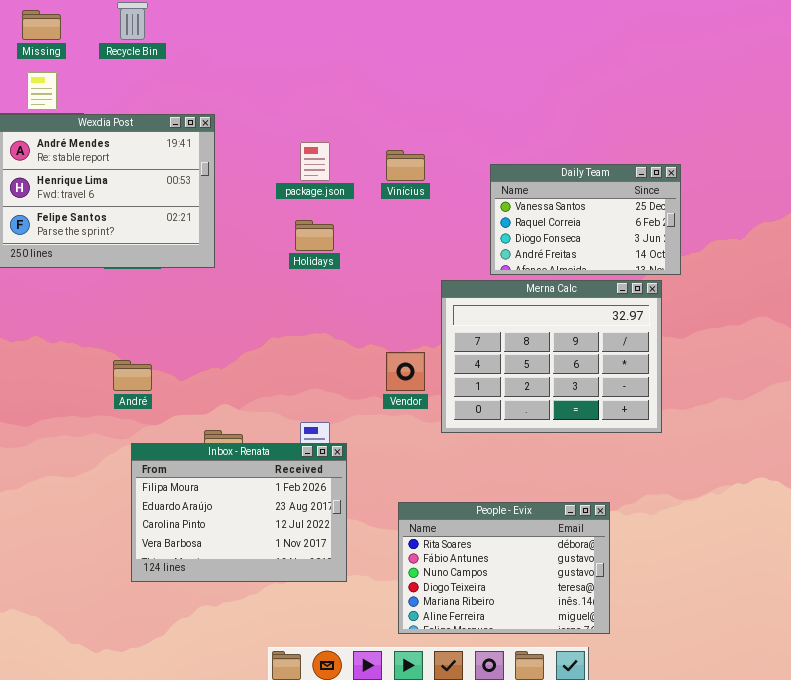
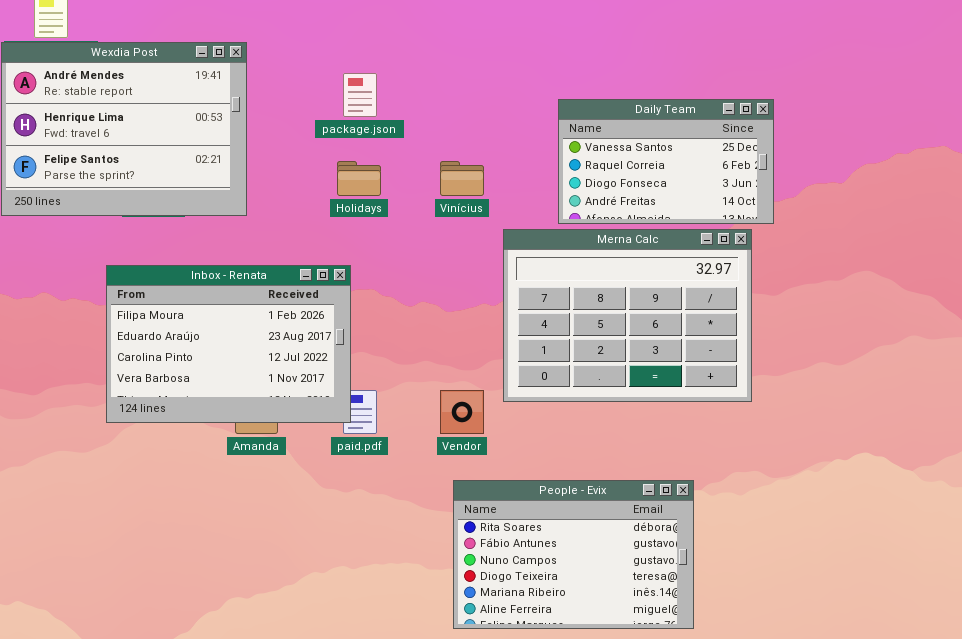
Vinícius: [386,150,425,181] -> [440,161,484,196], moved
Vendor: [386,352,425,391] -> [440,390,484,434], moved
Inbox - Renata: [131,443,347,582] -> [106,265,351,423], moved

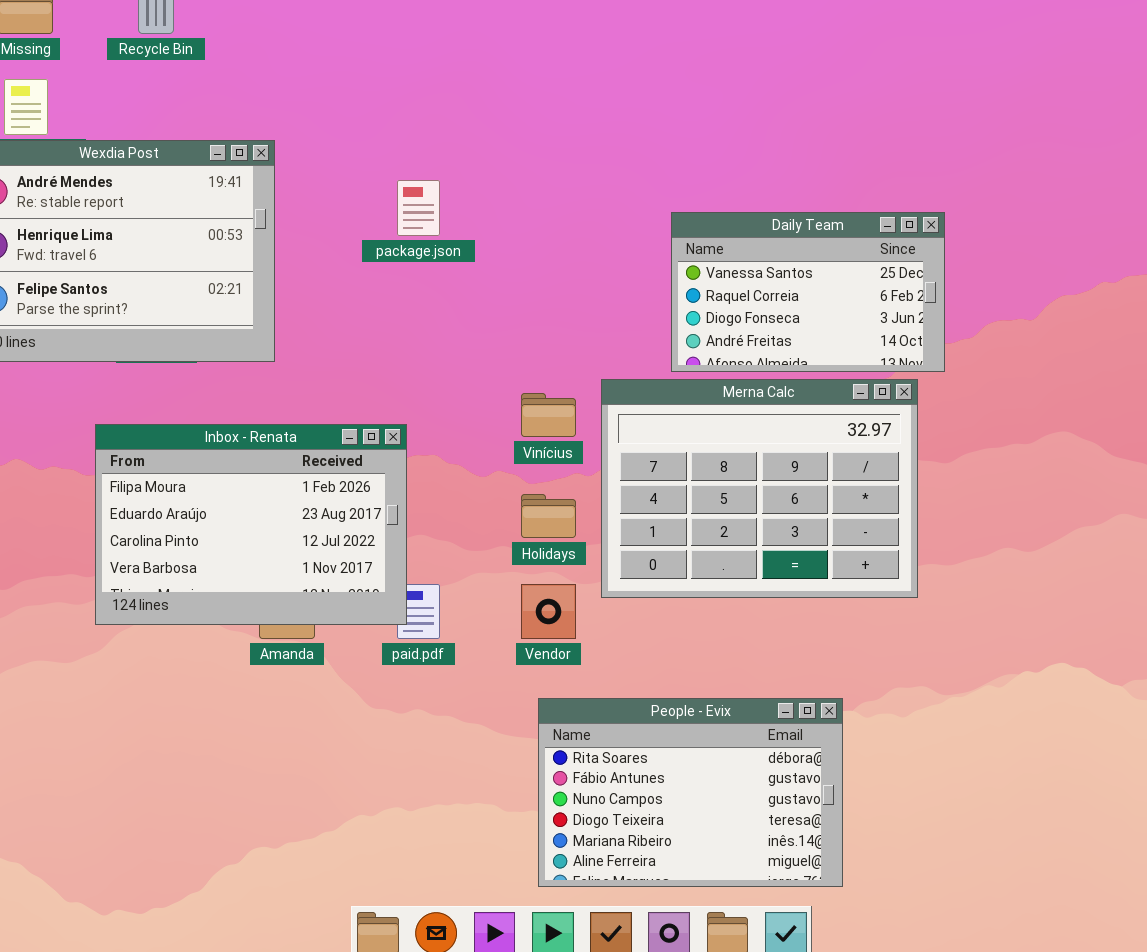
Holidays: [337,161,381,196] -> [521,494,576,538], moved
Vinícius: [440,161,484,196] -> [521,393,576,437], moved

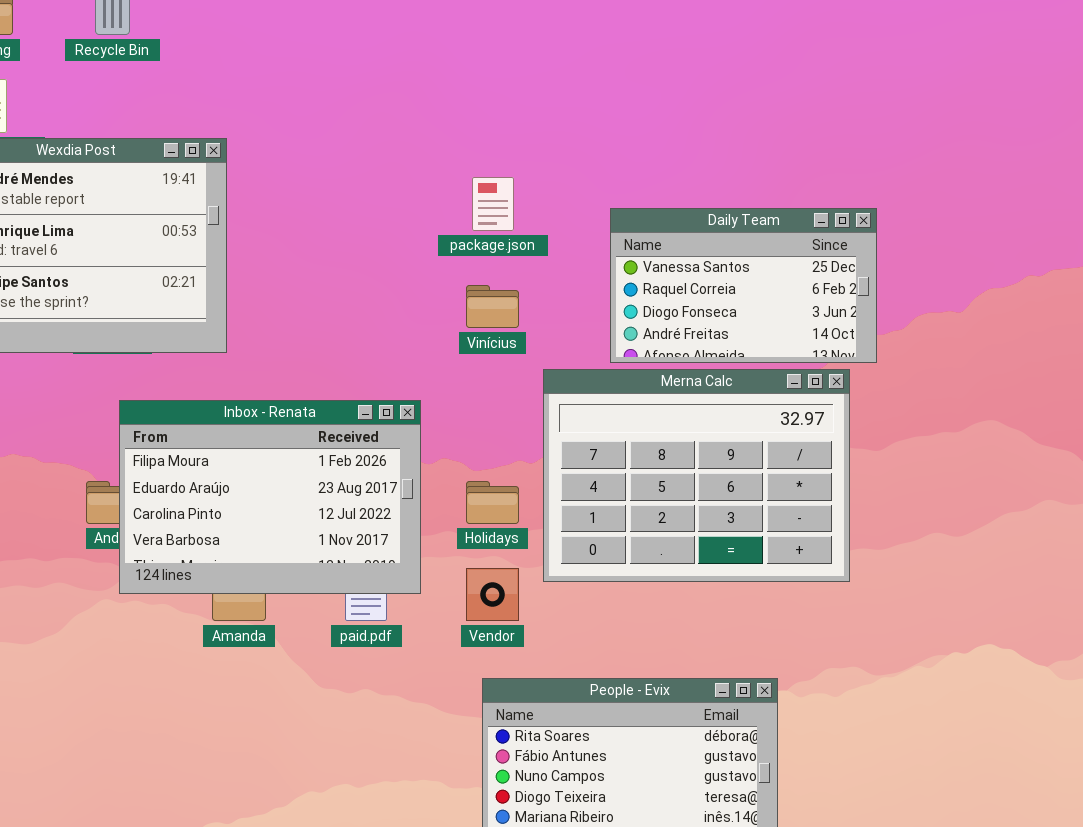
package.json: [397,180,440,236] -> [472,177,514,231], moved
Vinícius: [521,393,576,437] -> [466,285,519,328], moved
Inbox - Renata: [95,424,407,625] -> [119,400,421,594], moved

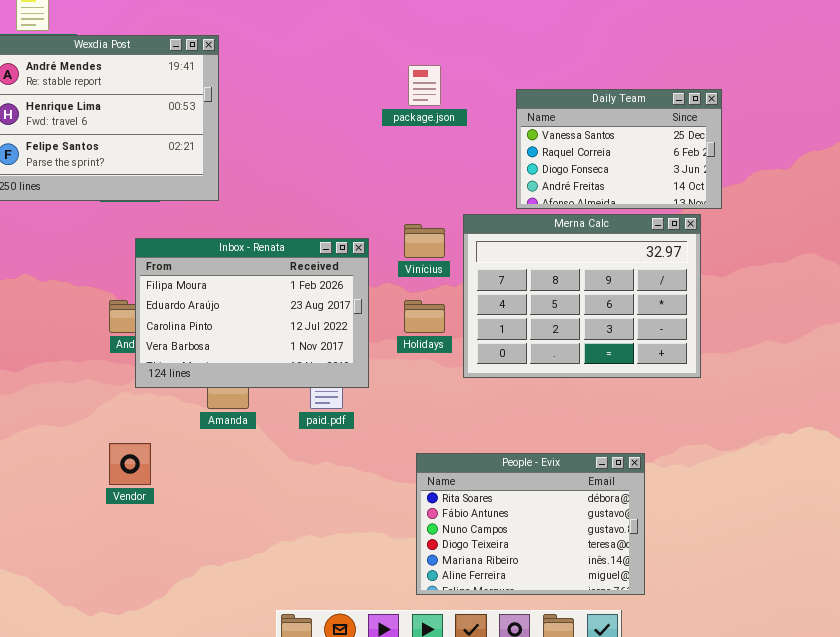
Vinícius: [466,285,519,328] -> [404,224,445,258], moved
Vendor: [466,568,519,621] -> [109,443,151,485], moved

